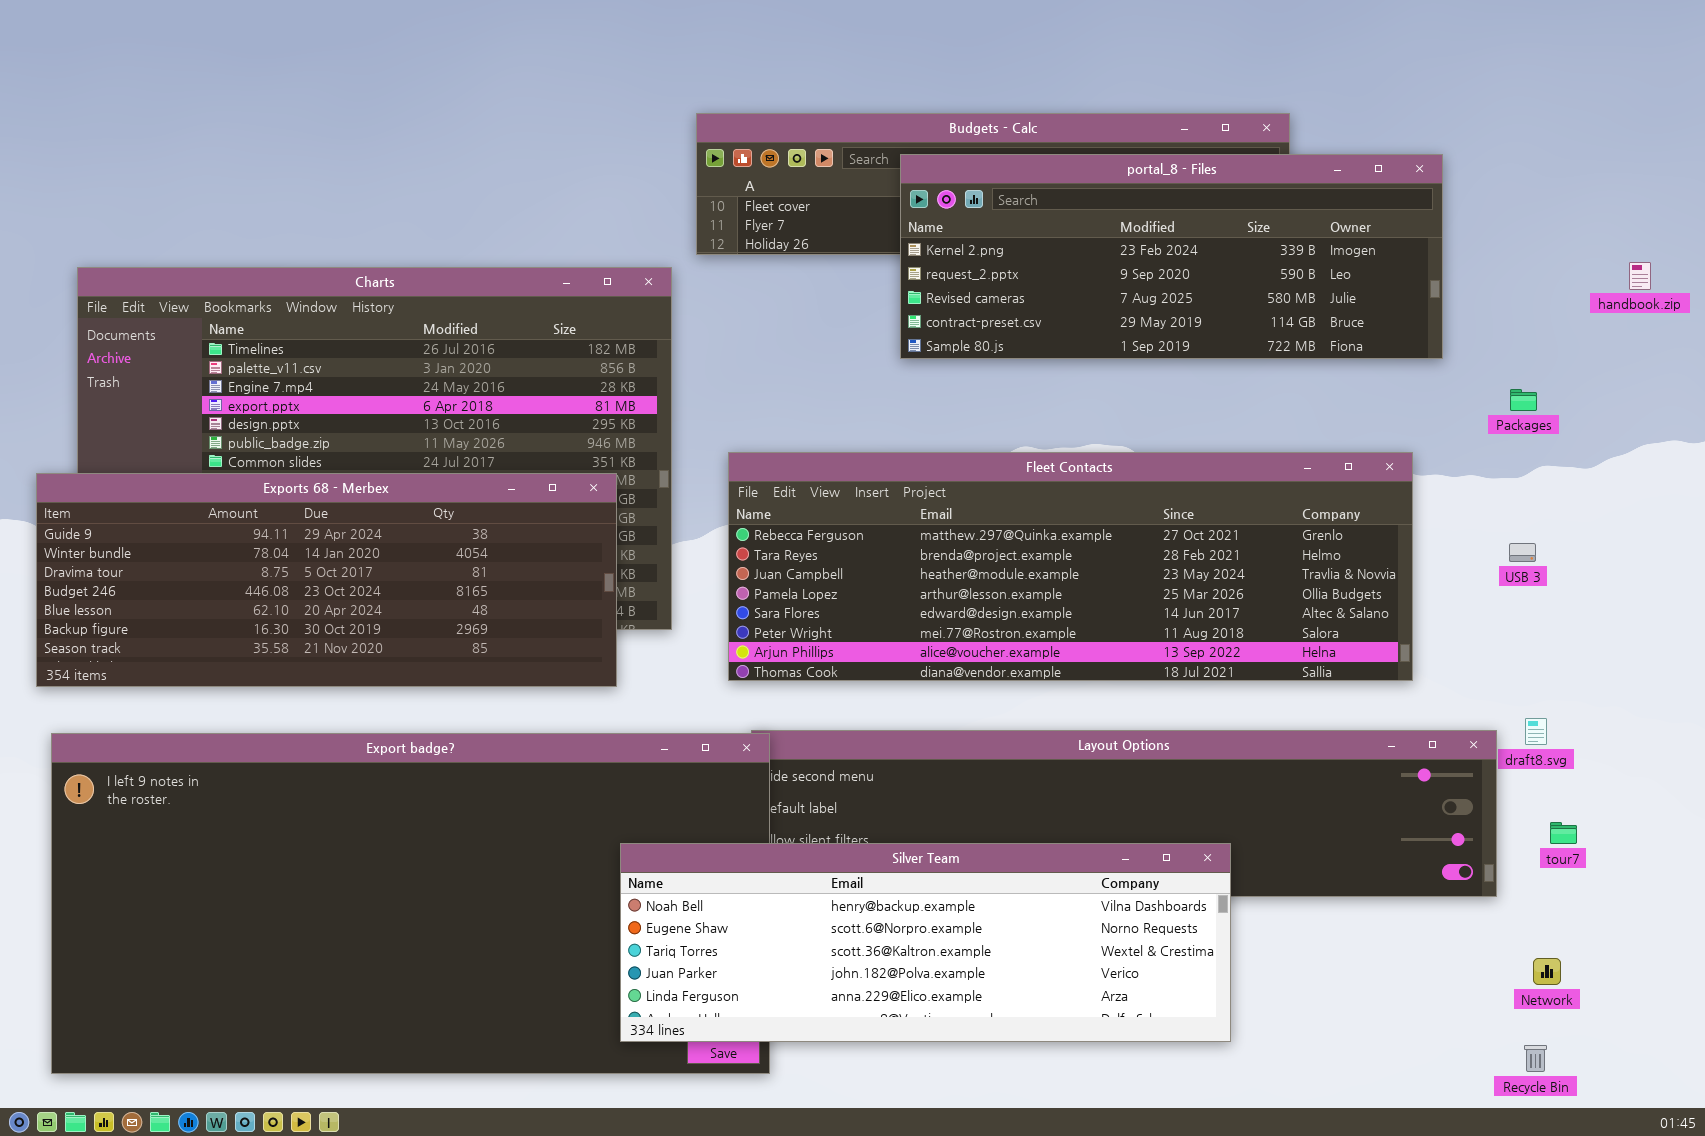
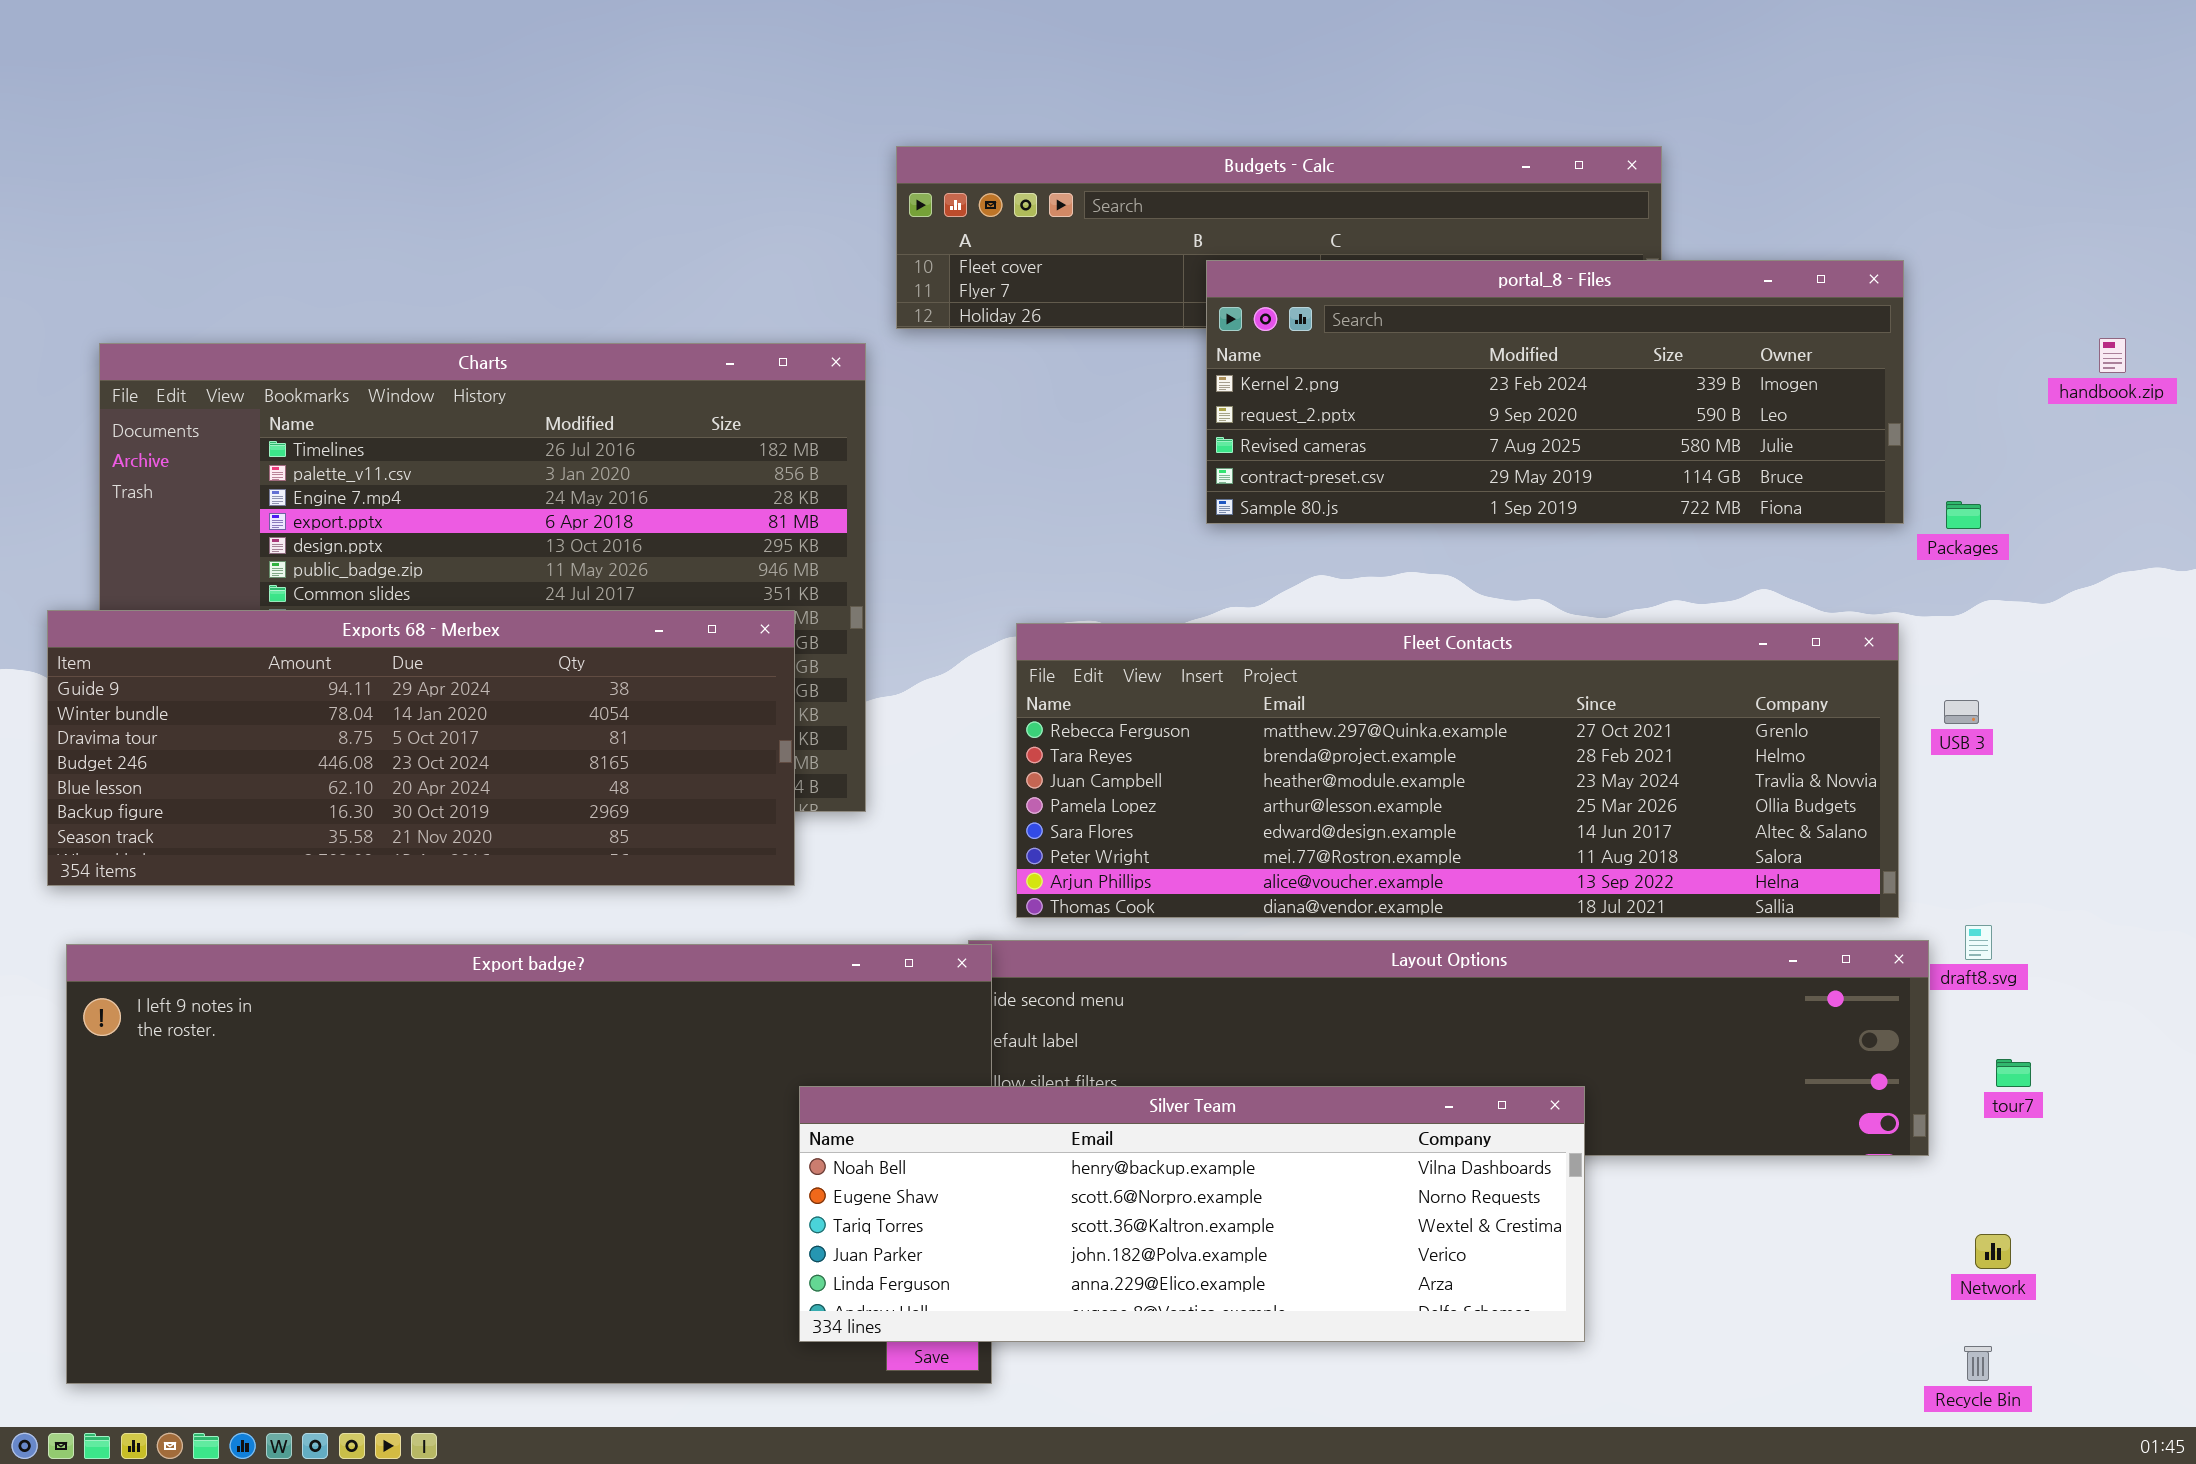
portal_8 - Files: [900,154,1443,359] -> [1206,260,1904,524], moved
Fleet Contacts: [728,452,1413,681] -> [1016,623,1899,918], moved

